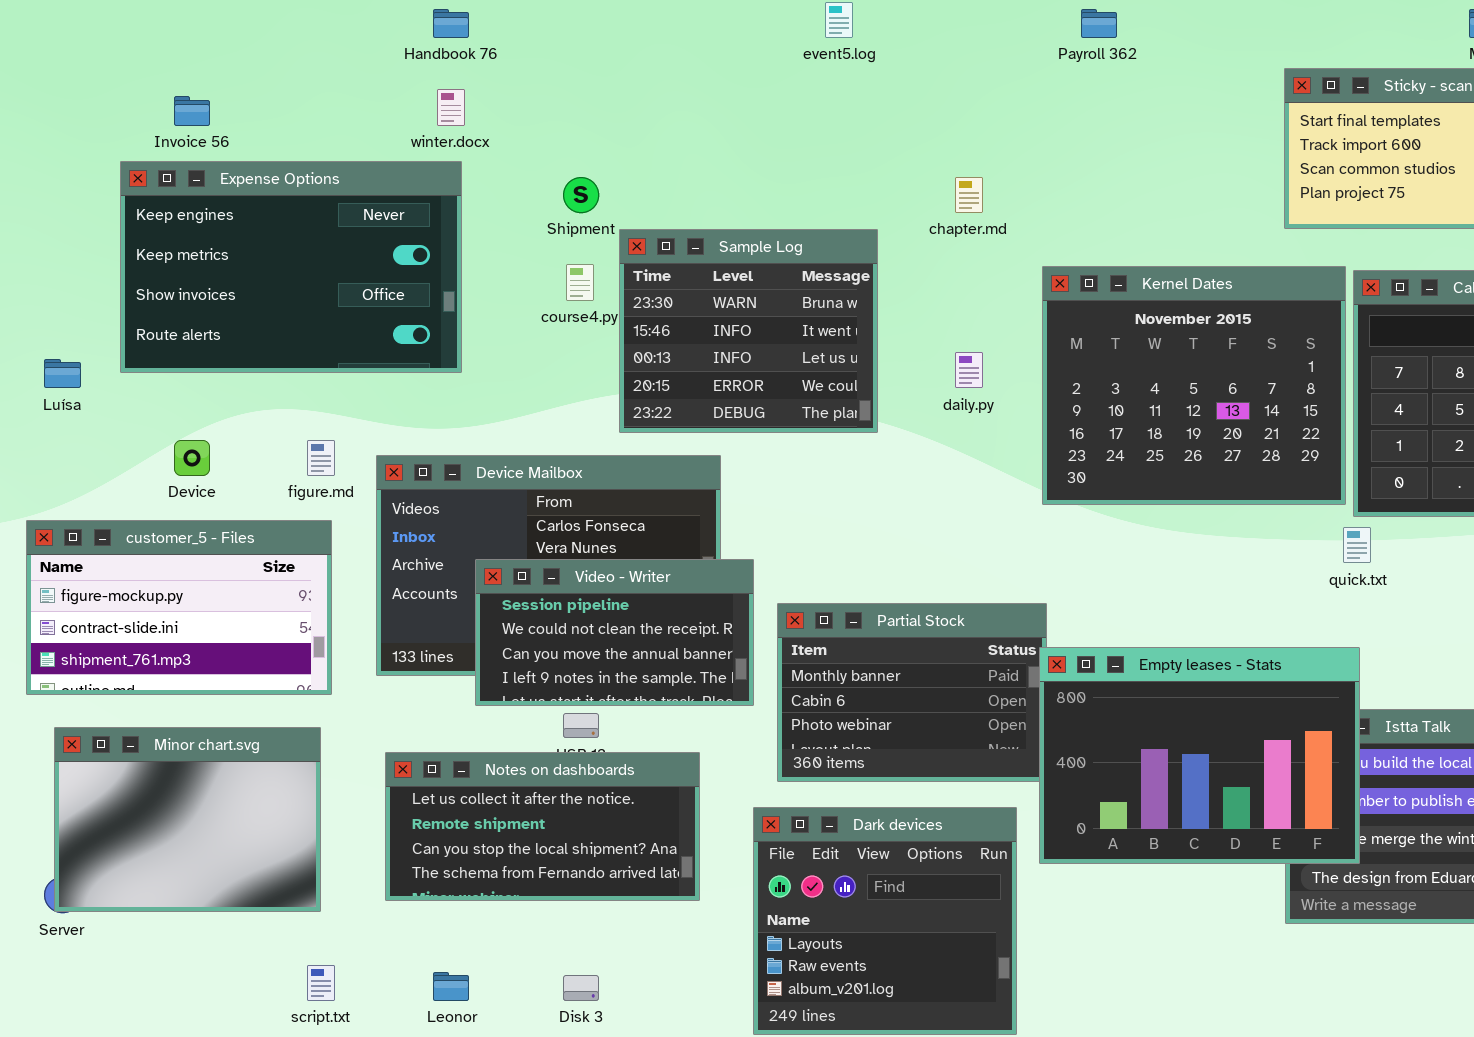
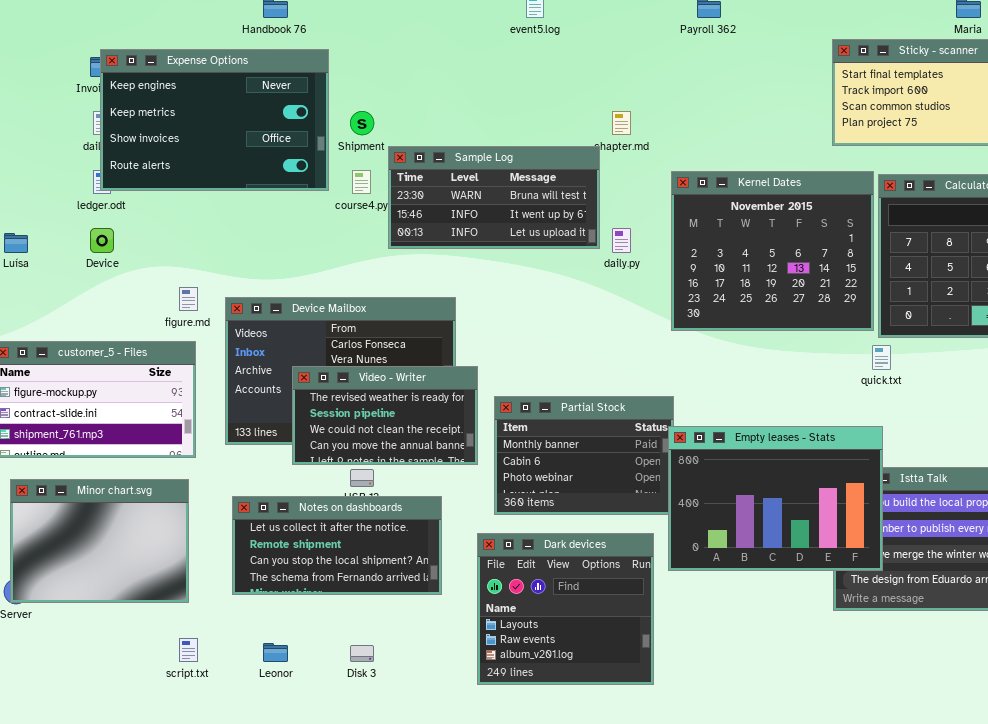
Expense Options: [120,161,462,373] -> [100,49,329,191], moved
Sample Log: [619,229,878,433] -> [388,146,600,249], resized
Device: [174,440,210,476] -> [90,228,114,253], moved
Video - Writer: [475,559,754,706] -> [292,366,478,465], scrolled up 1 row

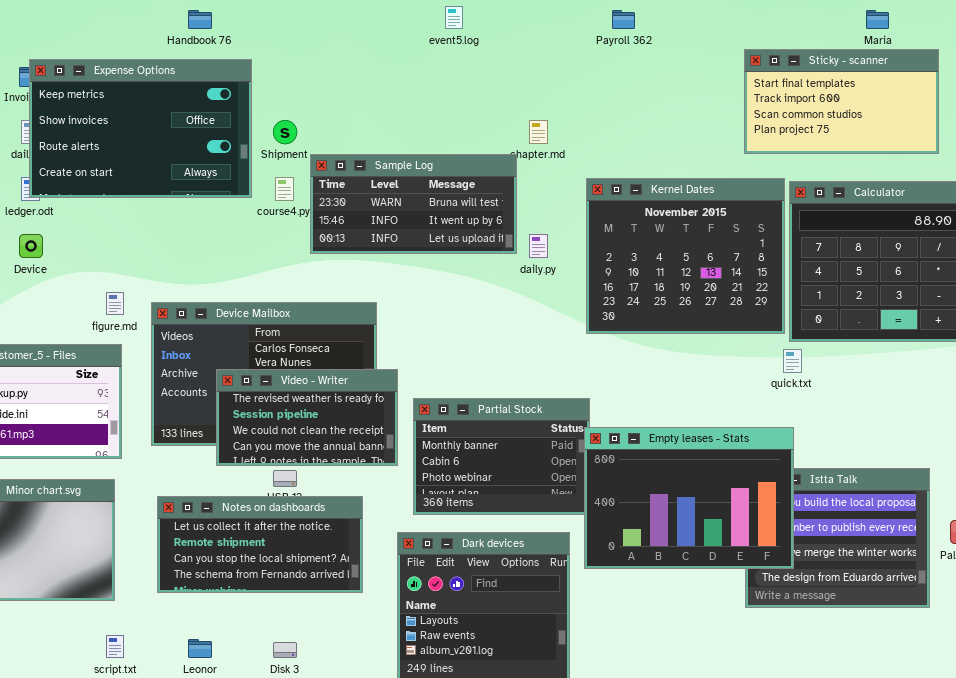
Expense Options: [100,49,329,191] -> [29,59,252,198], scrolled down 1 row

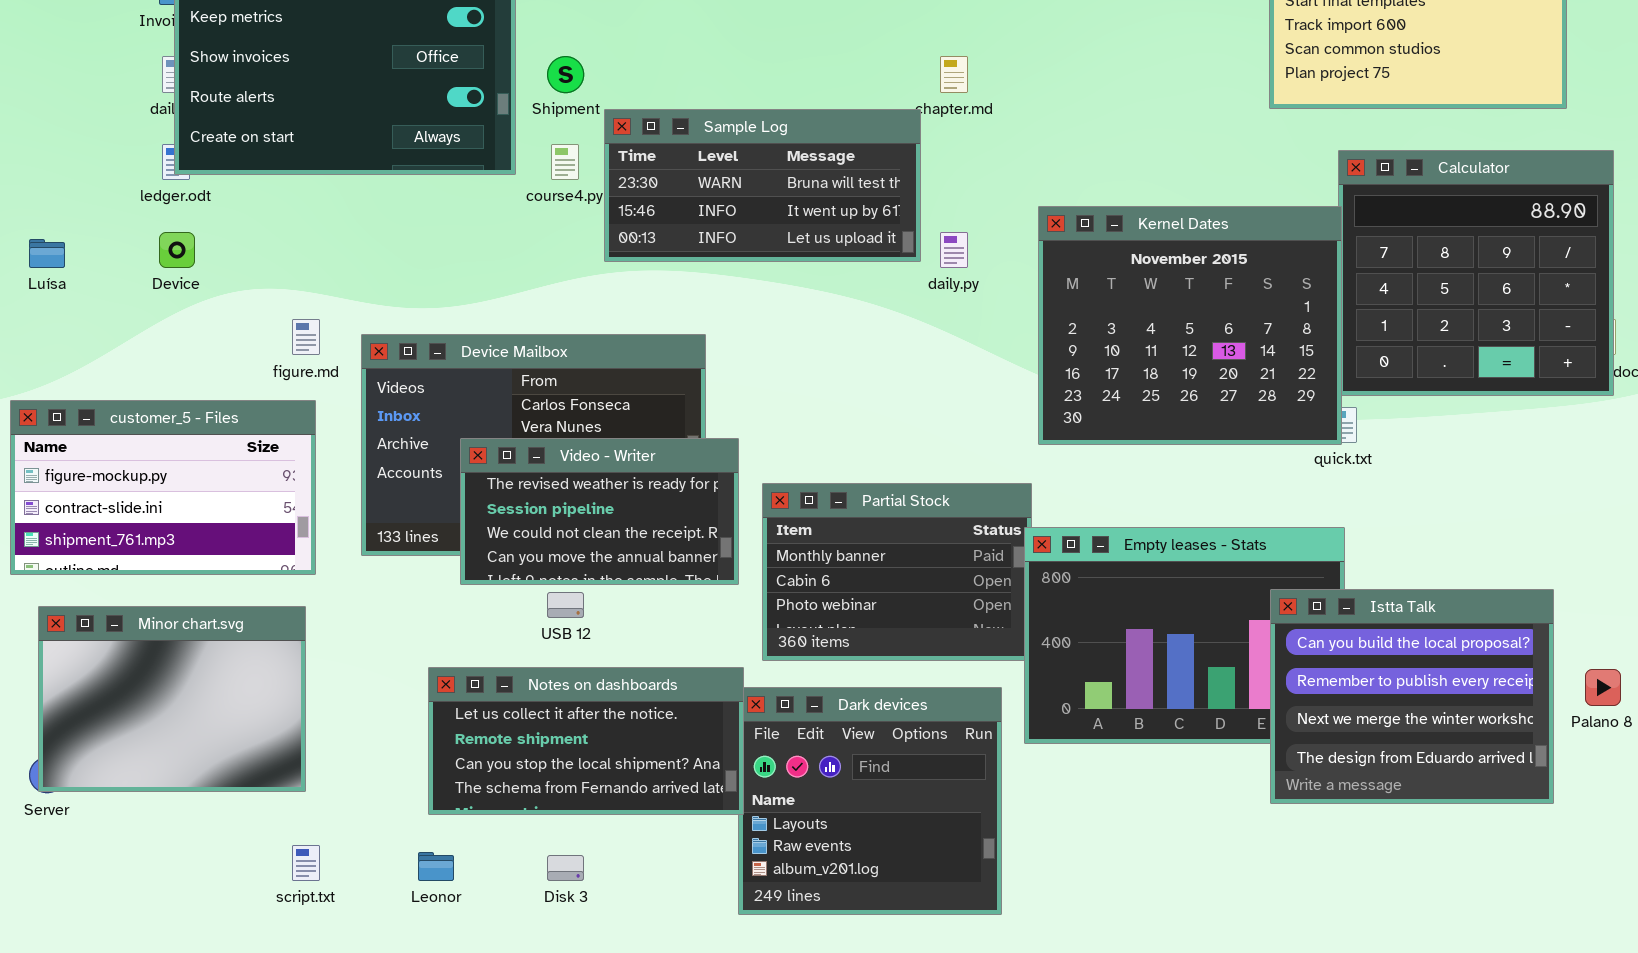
Kernel Dates: [586,178,785,334] -> [1038,206,1342,445], moved
Istta Talk: [745,468,930,608] -> [1270,589,1554,804], raised
Notes on dashboards: [157,496,363,593] -> [428,667,744,815], moved

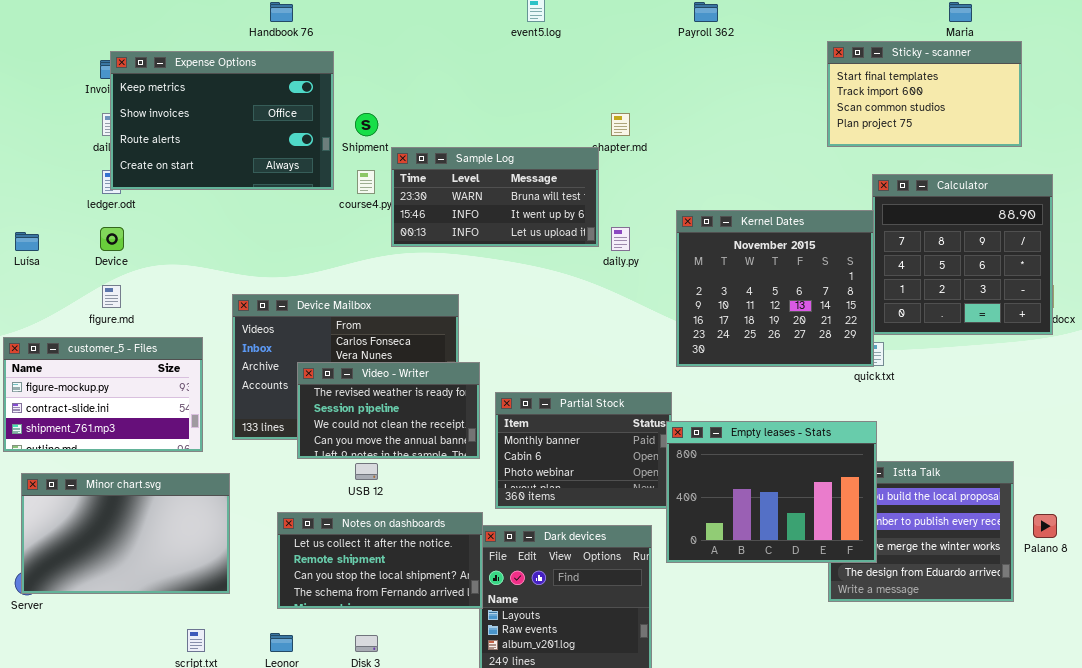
figure.md: [292,319,320,355] -> [102,285,121,308], moved
Empty leases - Stats: [1024,527,1345,744] -> [666,421,877,563], raised
Minor chart.svg: [38,606,306,792] -> [21,473,230,594], resized

